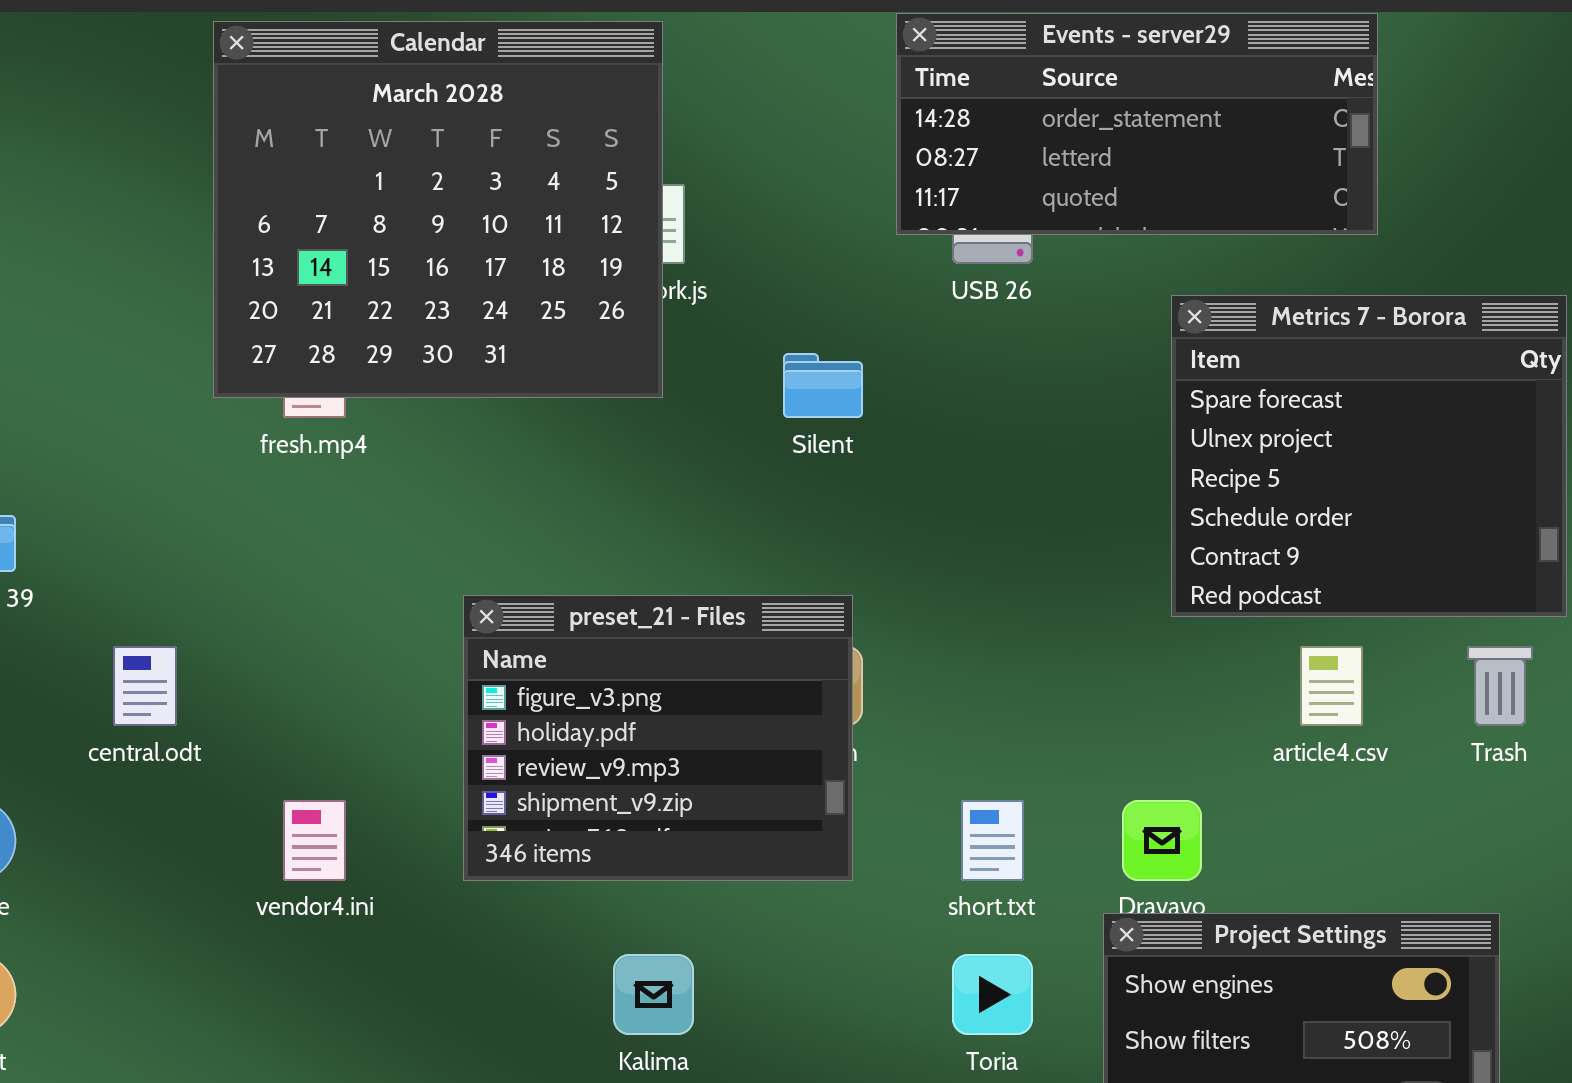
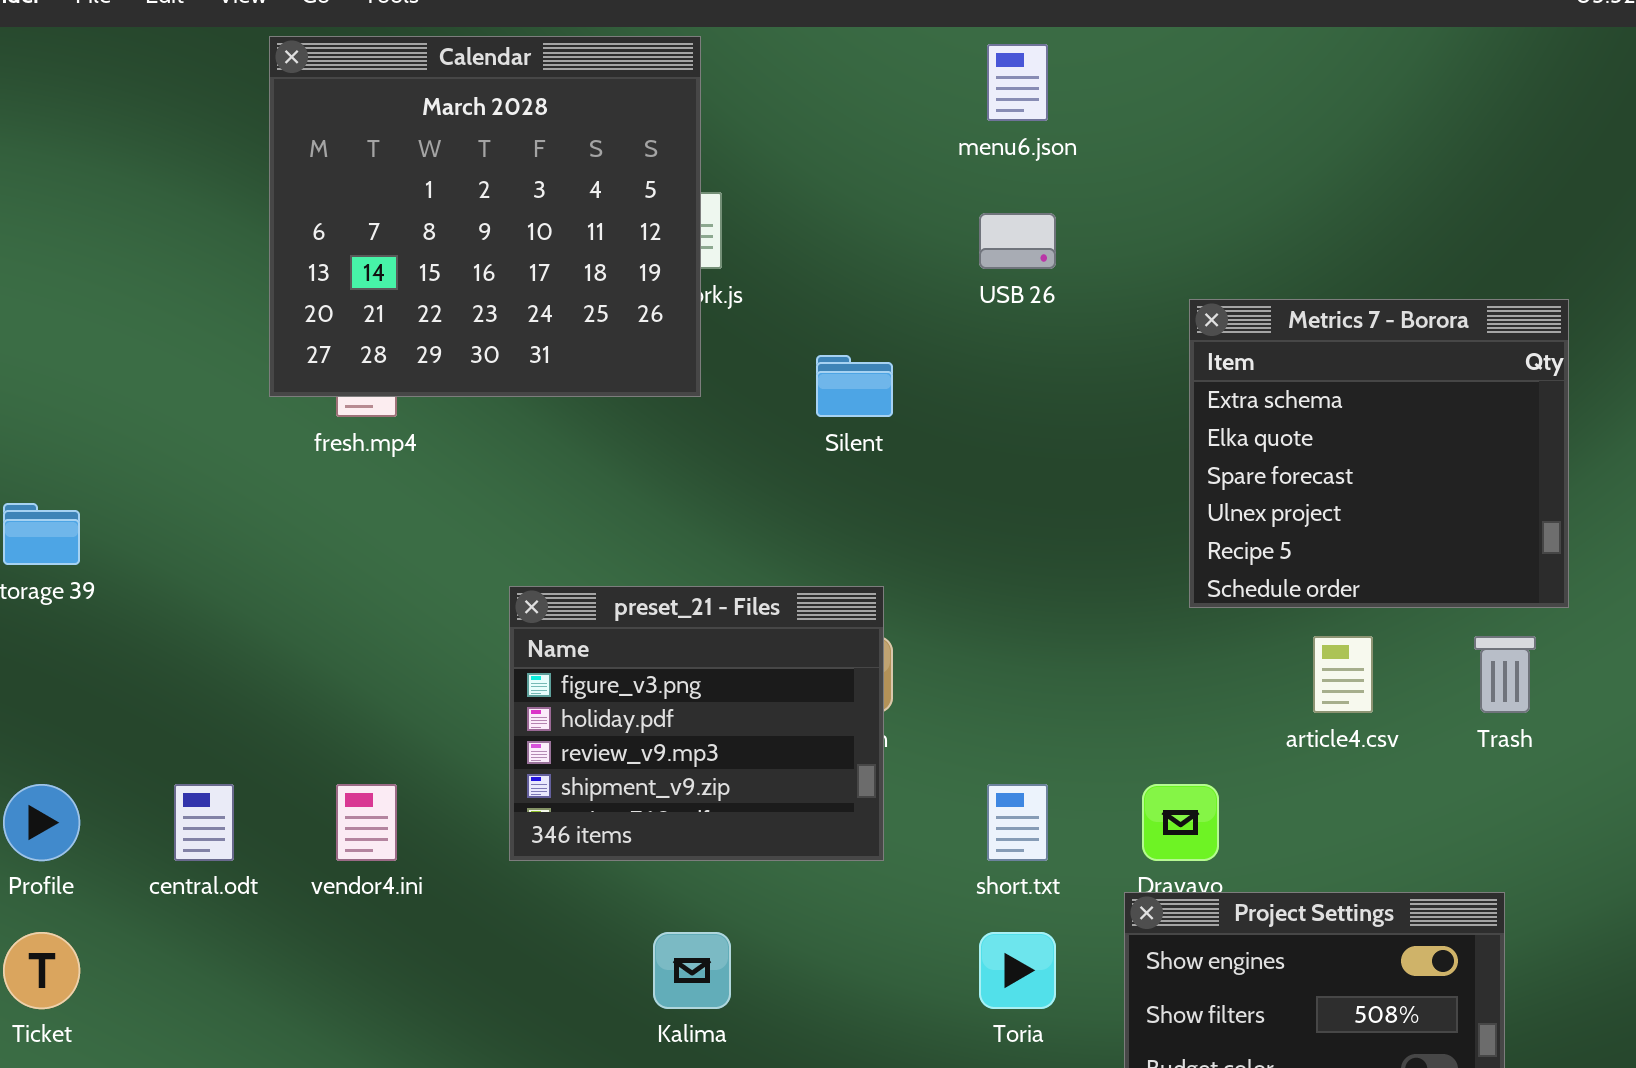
Events - server29: [896,13,1378,235] -> none, closed
Metrics 7 - Borora: [1171,295,1567,617] -> [1189,299,1569,608], scrolled up 2 rows
central.odt: [113,646,177,726] -> [174,784,234,861], moved

